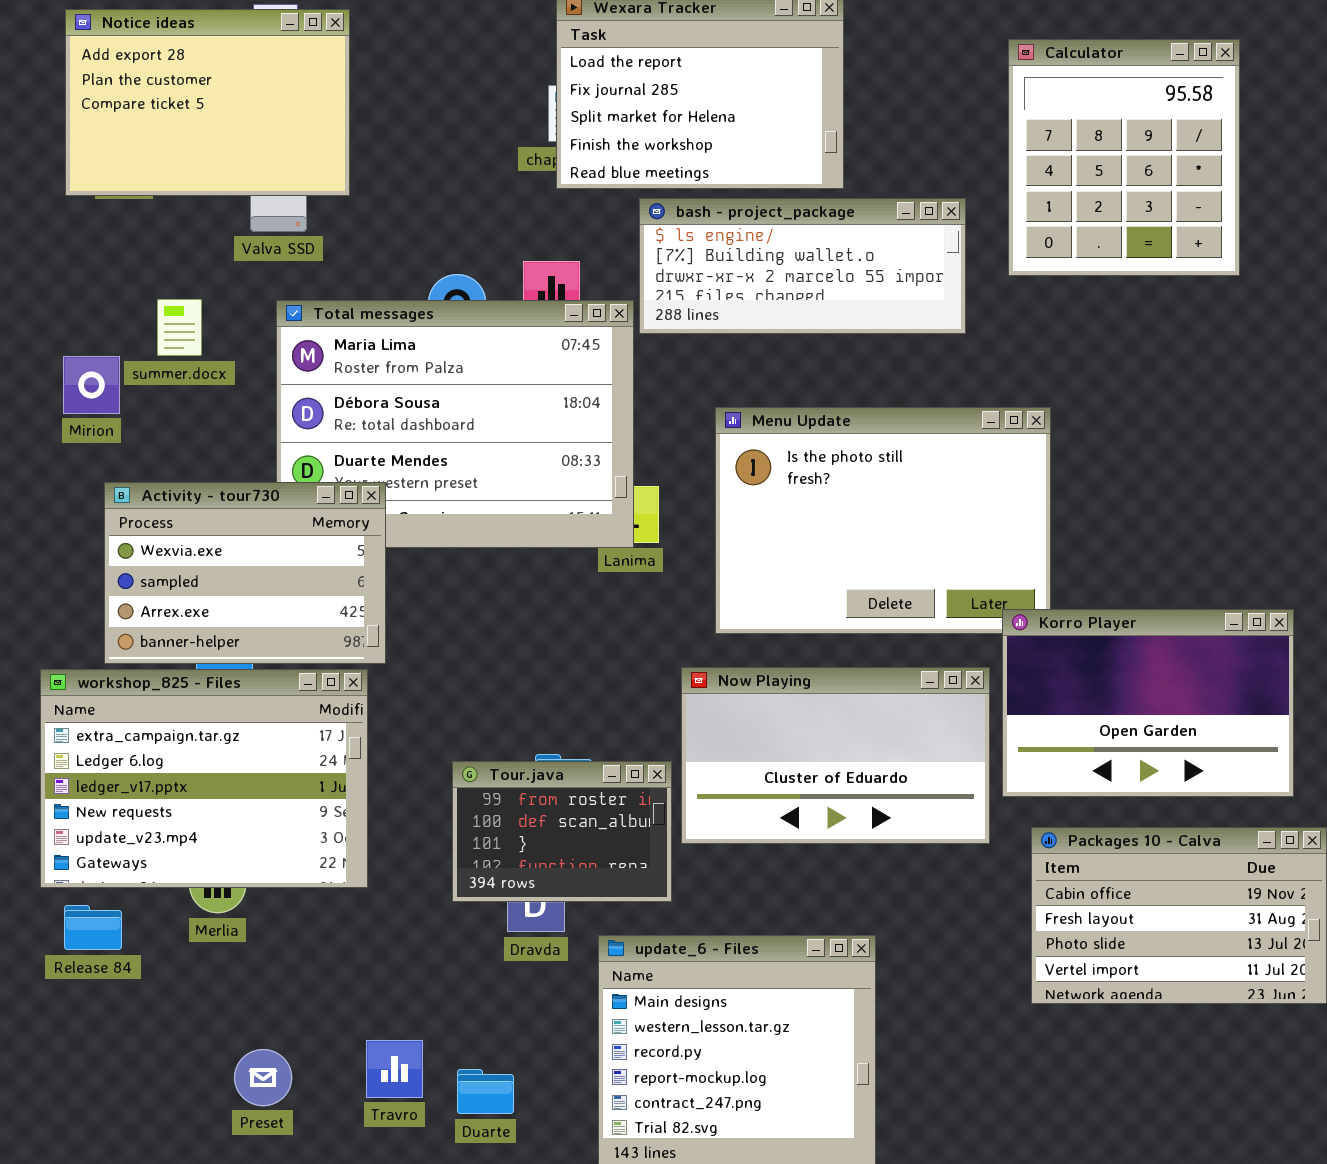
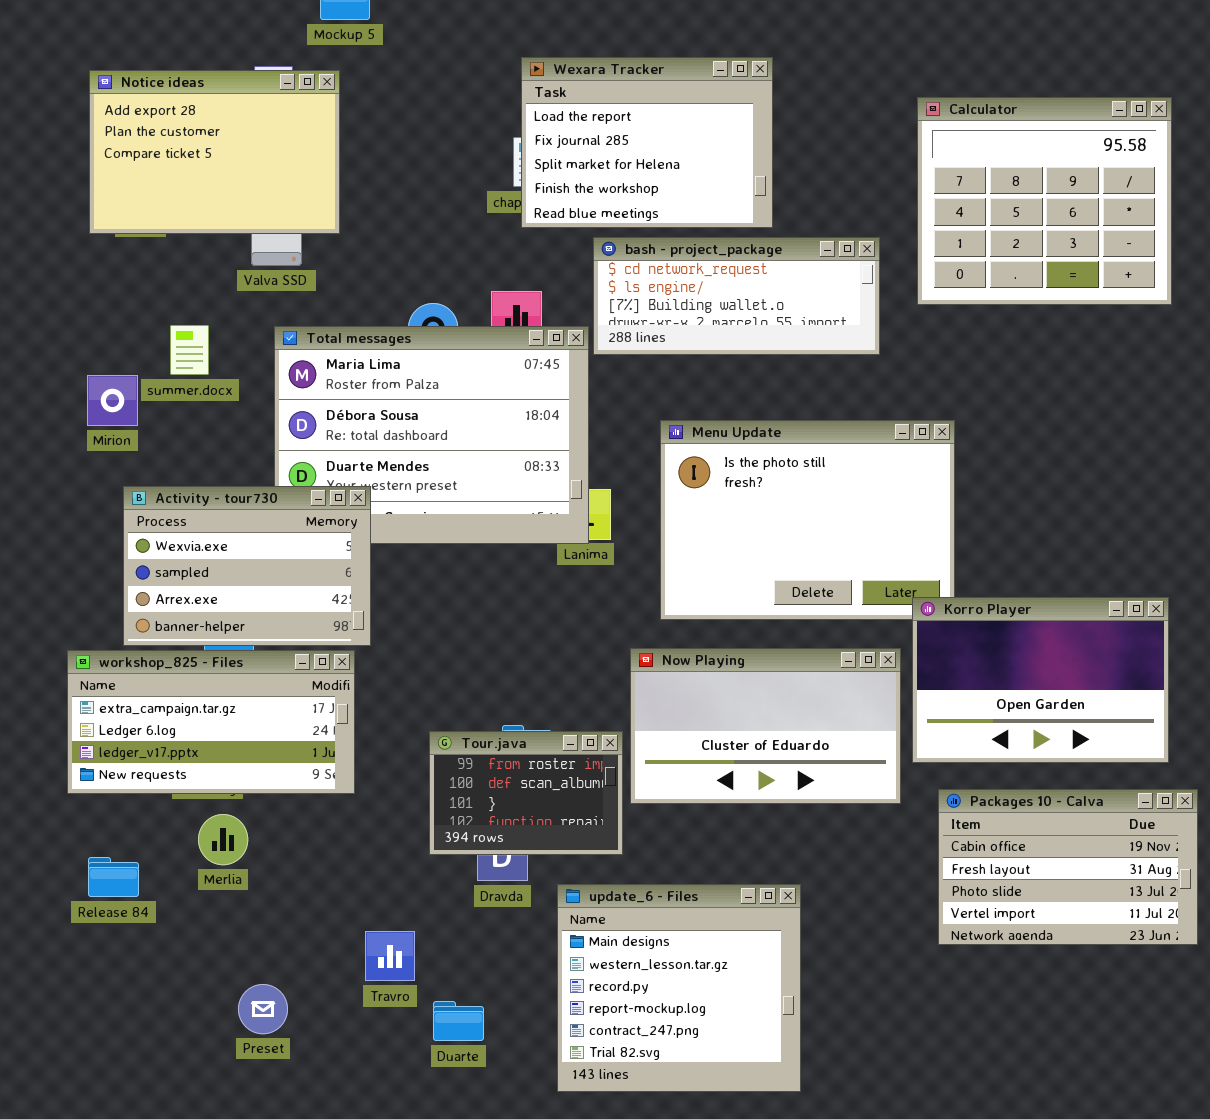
Calculator: [1008,39,1240,276] -> [917,97,1172,305], resized
bash - project_package: [639,198,966,334] -> [593,237,880,355], scrolled up 1 row
workshop_825 - Files: [40,669,368,888] -> [67,650,355,794], resized
Travro: [366,1040,423,1098] -> [365,931,415,981], moved

